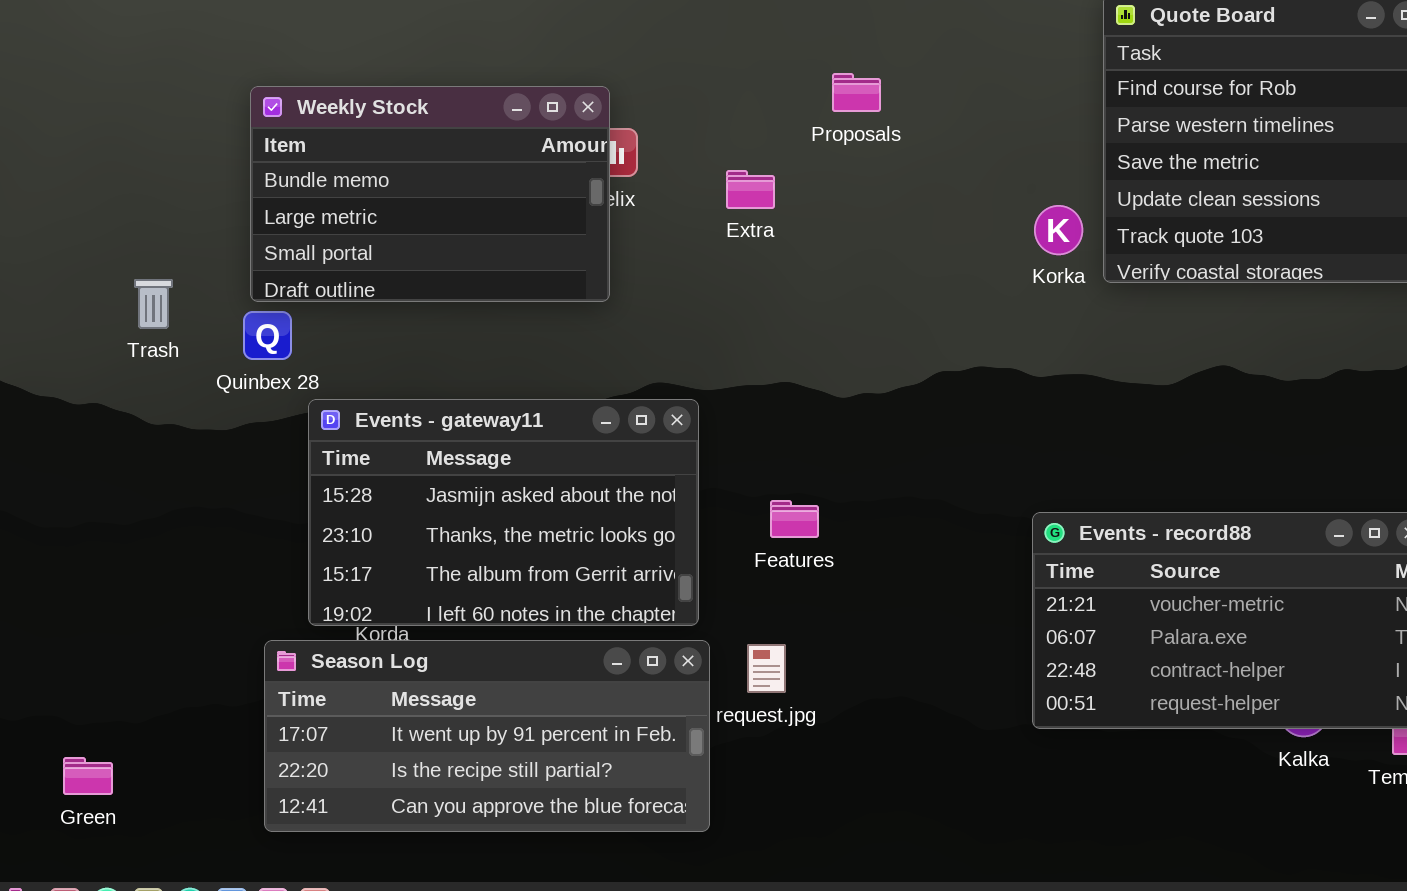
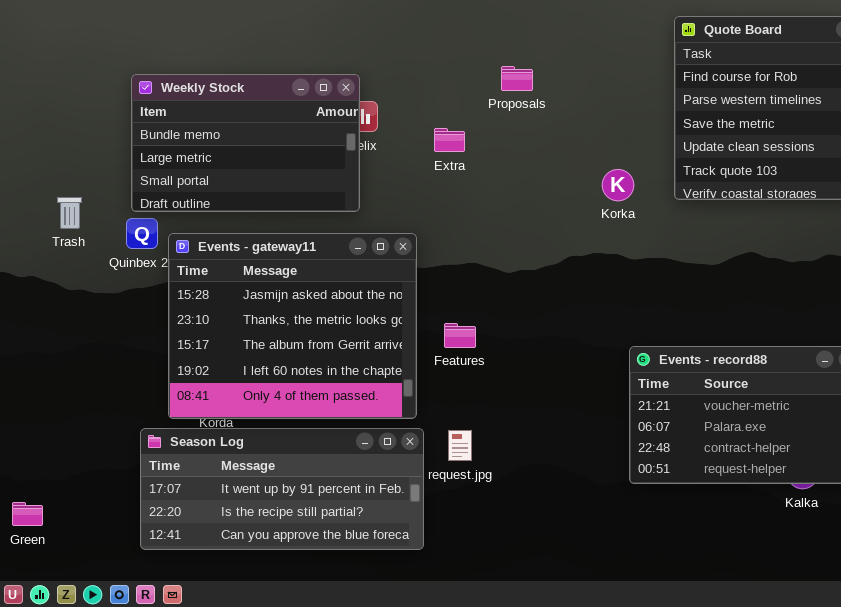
Korka: [1034,205,1083,255] -> [602,169,634,201], moved
Events - gateway11: [308,399,699,626] -> [168,233,417,419], resized
Features: [770,500,819,538] -> [444,323,476,348], moved

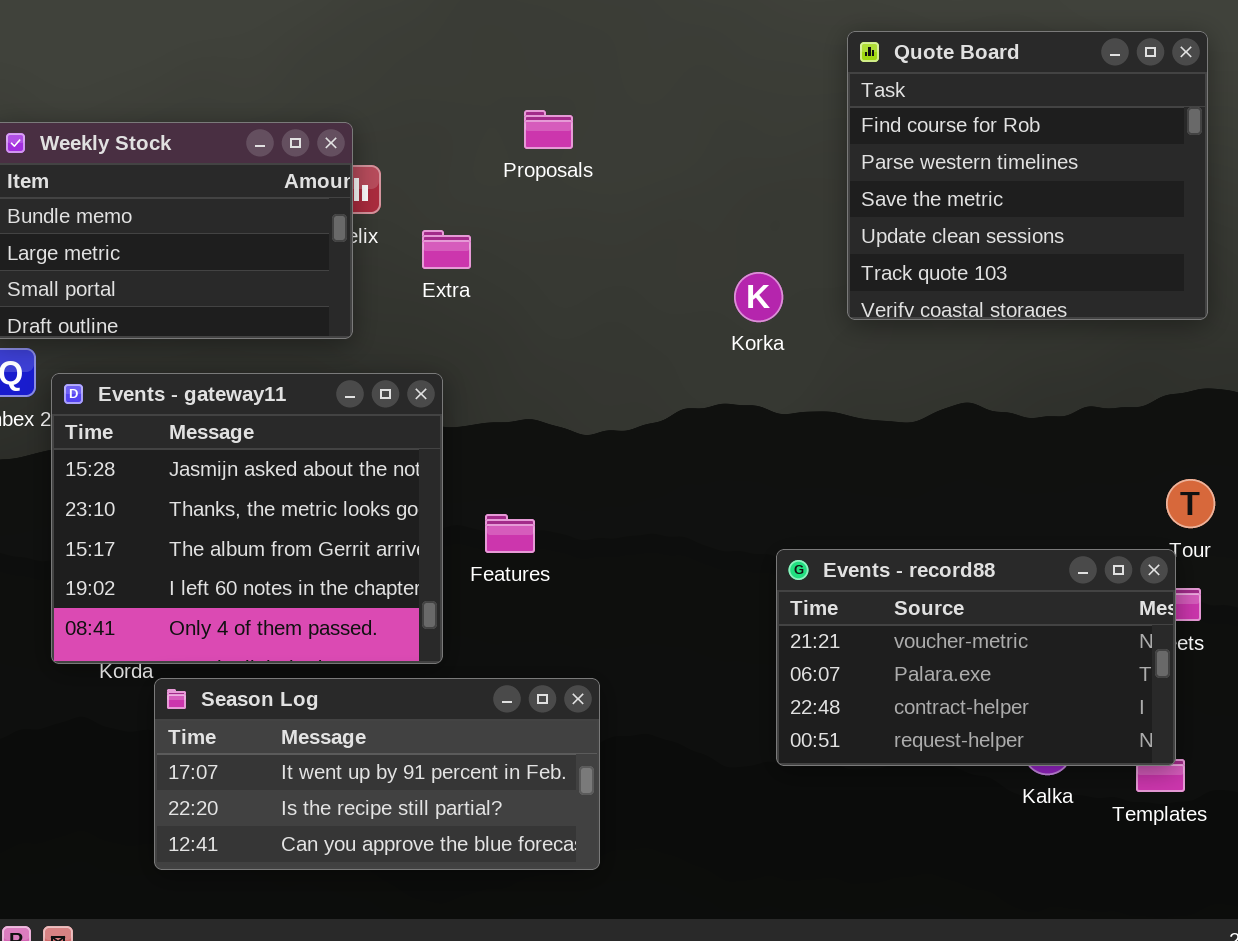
Proposals: [501,66,533,91] -> [524,110,573,149], moved
Extra: [434,128,465,152] -> [422,230,471,269], moved
Season Log: [140,428,424,550] -> [154,678,600,870], moved

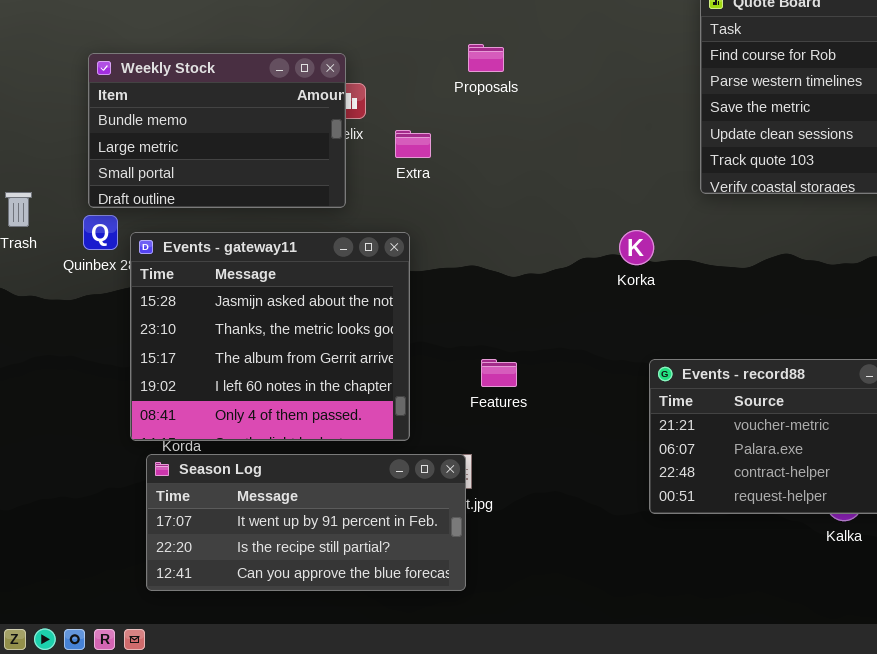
Korka: [734,272,783,322] -> [619,230,654,265], moved
Features: [485,514,535,553] -> [481,359,517,387], moved
Season Log: [154,678,600,870] -> [146,454,466,591], moved

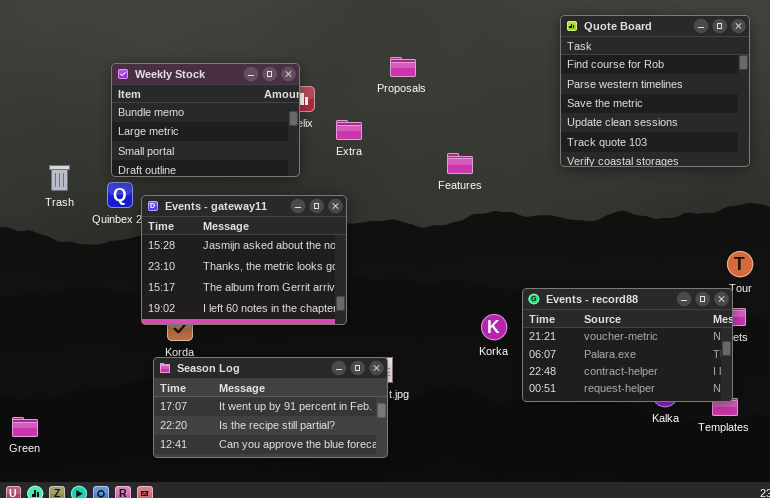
Korka: [619,230,654,265] -> [481,314,507,340], moved
Events - gateway11: [130,232,410,441] -> [141,195,347,325], resized
Features: [481,359,517,387] -> [447,153,473,174], moved

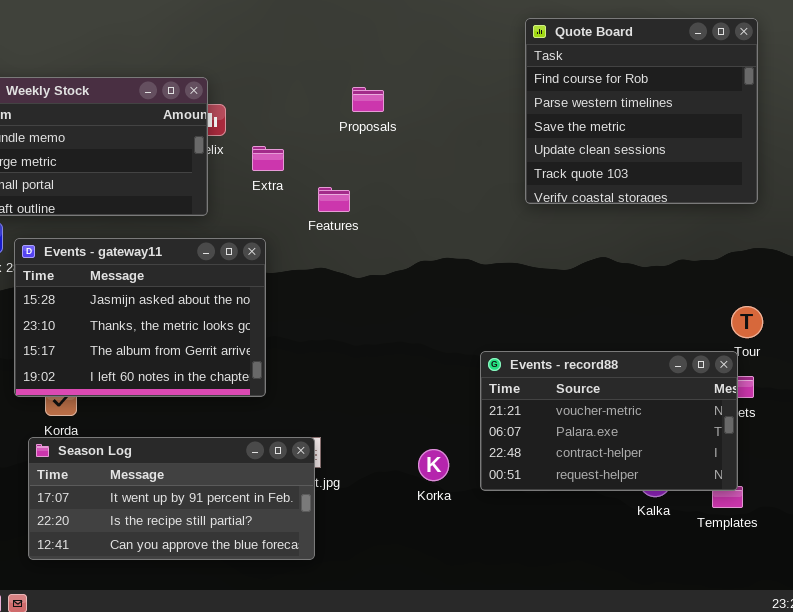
Proposals: [390,57,416,77] -> [352,87,384,112], moved
Features: [447,153,473,174] -> [318,187,350,212], moved
Korka: [481,314,507,340] -> [418,449,449,481], moved

